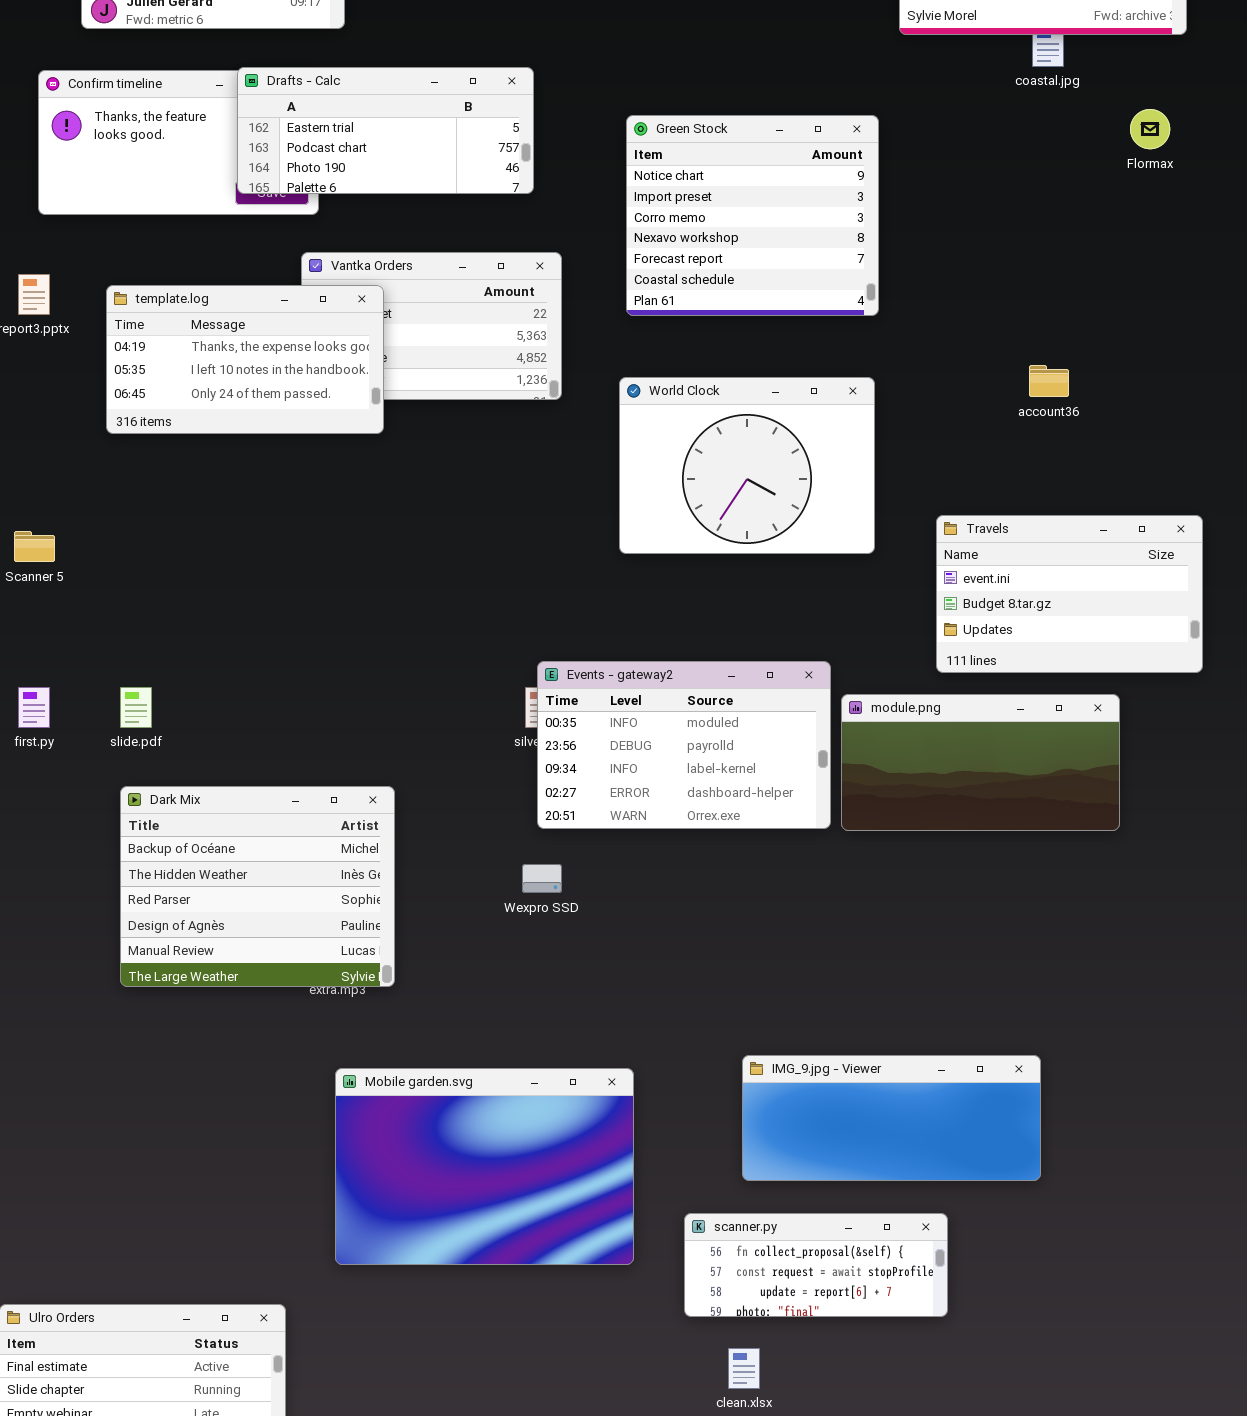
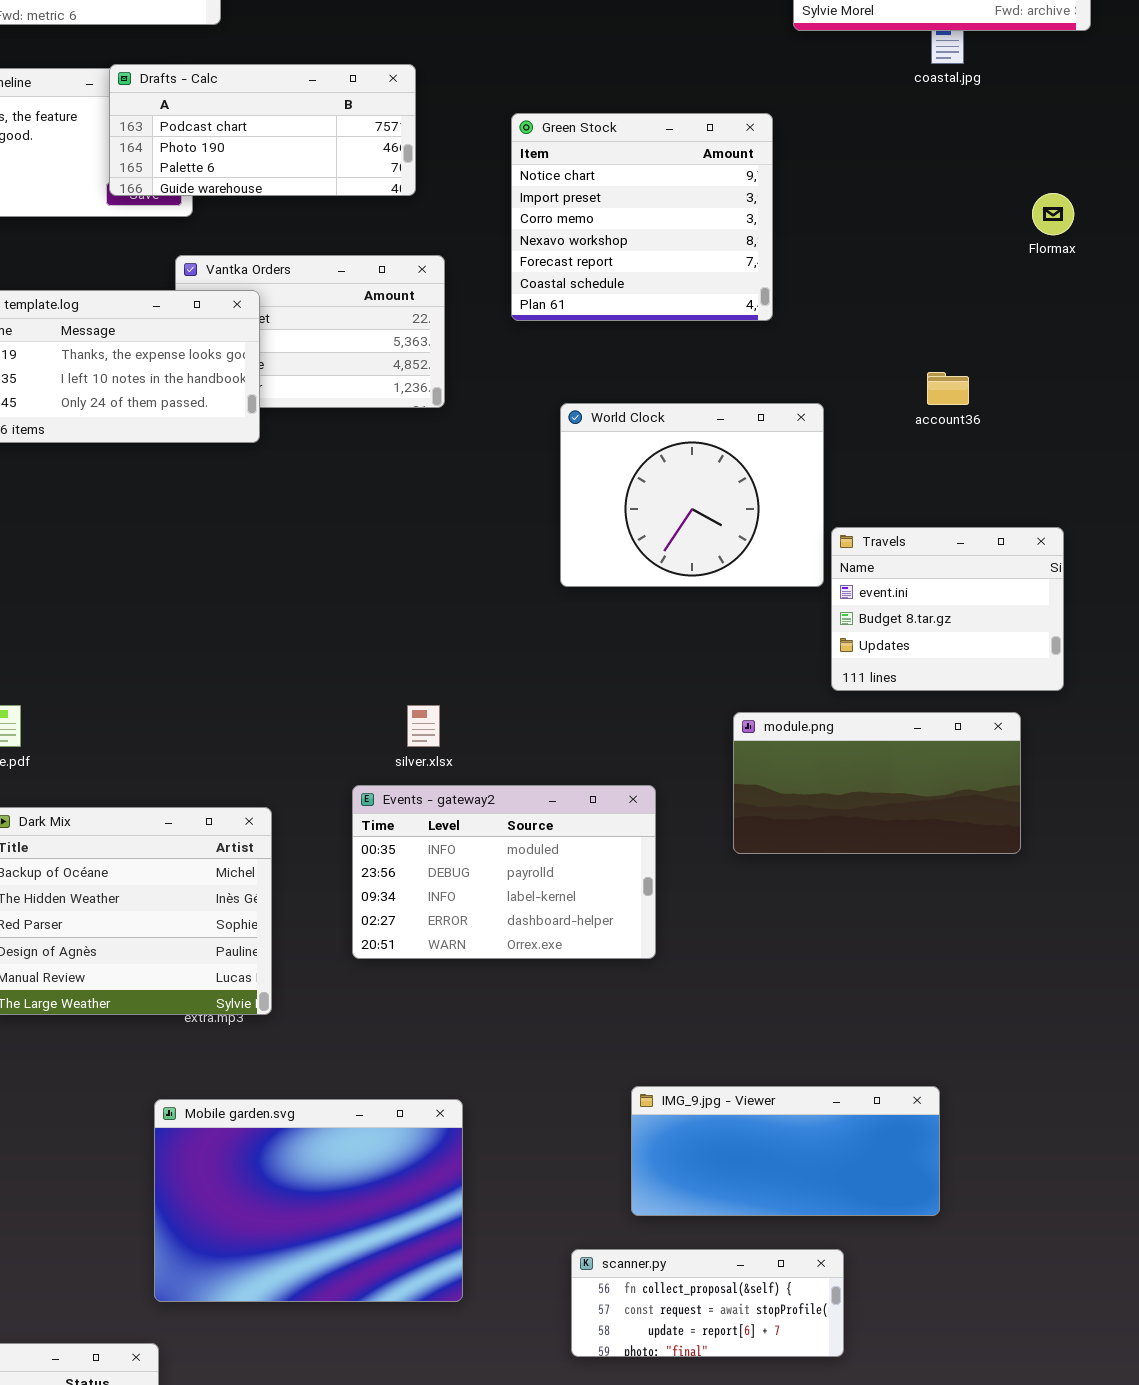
Drafts - Calc: [237,67,534,194] -> [109,64,416,196], scrolled down 1 row
Flormax: [1130,109,1170,149] -> [1032,193,1074,235], moved
World Clock: [619,377,875,554] -> [560,403,824,587], moved
Travels: [936,515,1203,673] -> [831,527,1064,691], resized
Events - gateway2: [537,661,831,829] -> [352,785,656,959], moved
Mobile garden.svg: [335,1068,634,1265] -> [154,1099,463,1302], moved

